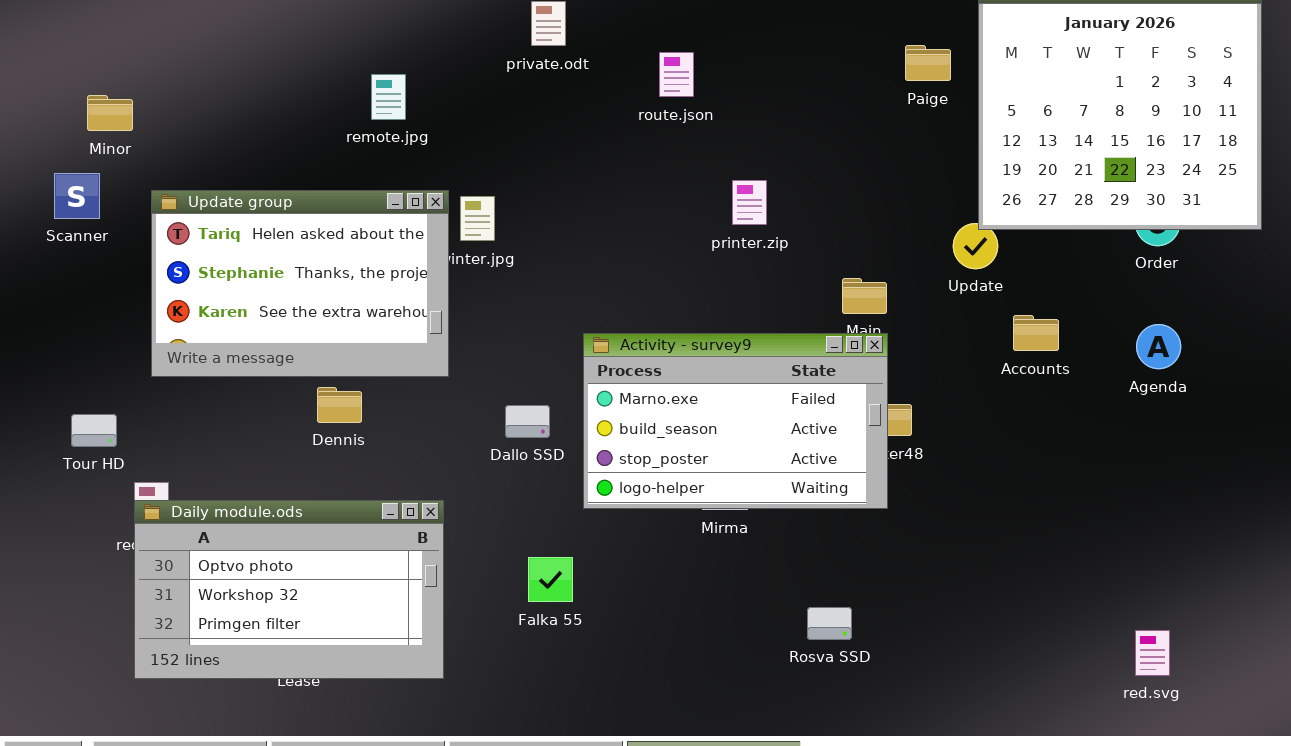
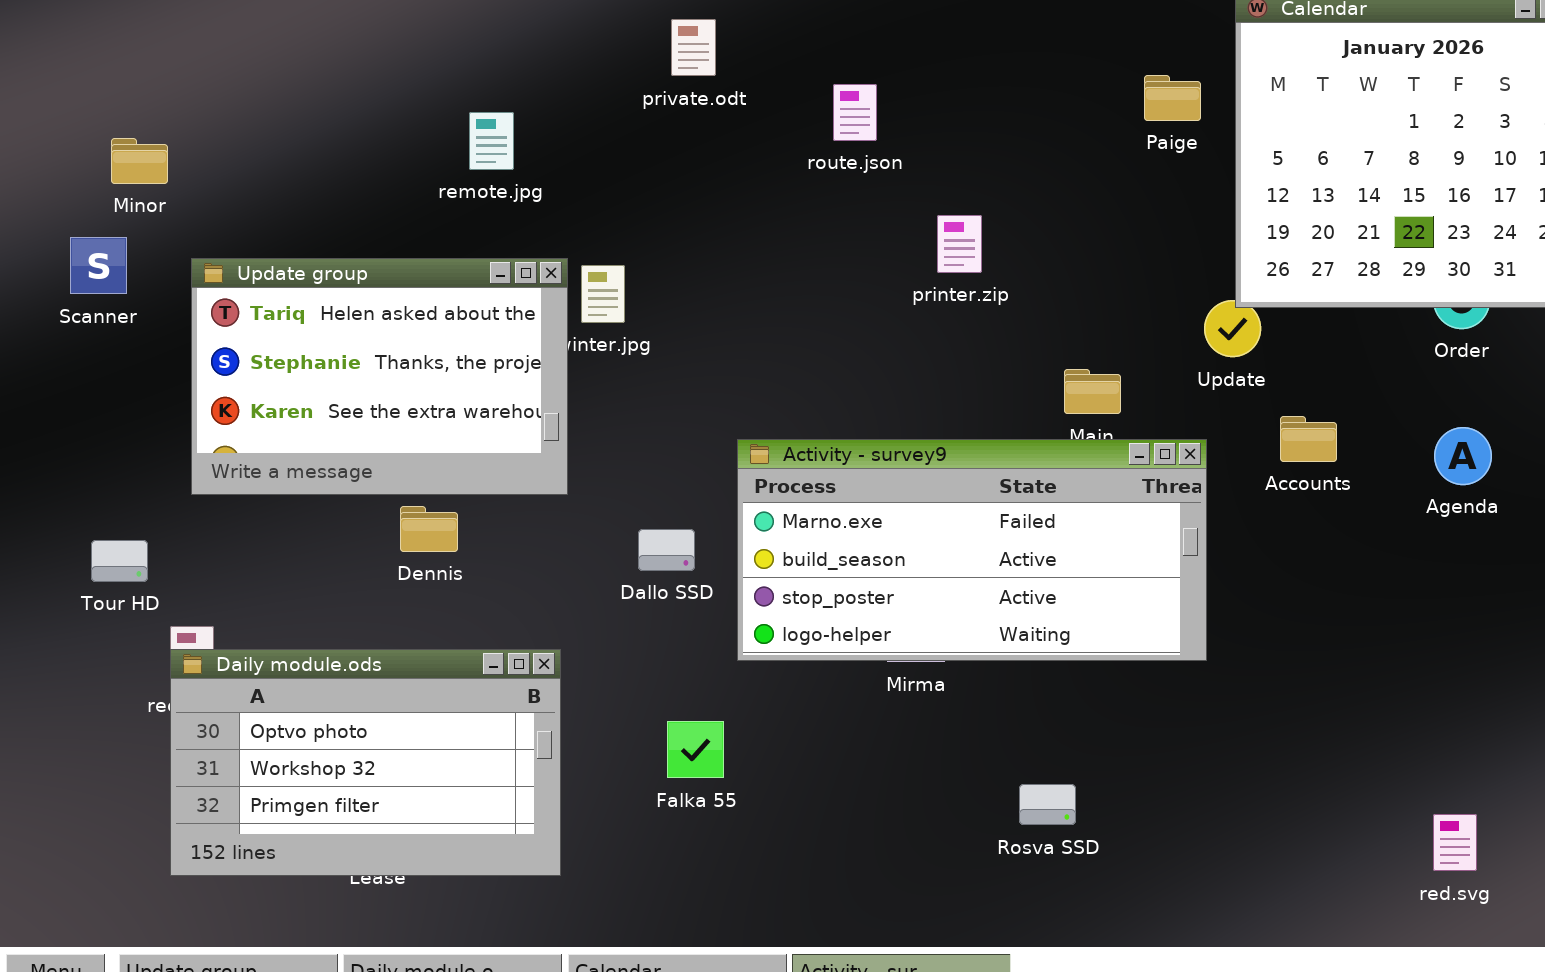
printer.zip: [732,180,767,225] -> [937,215,982,273], moved
Activity - survey9: [583,333,888,509] -> [737,439,1207,661], resized

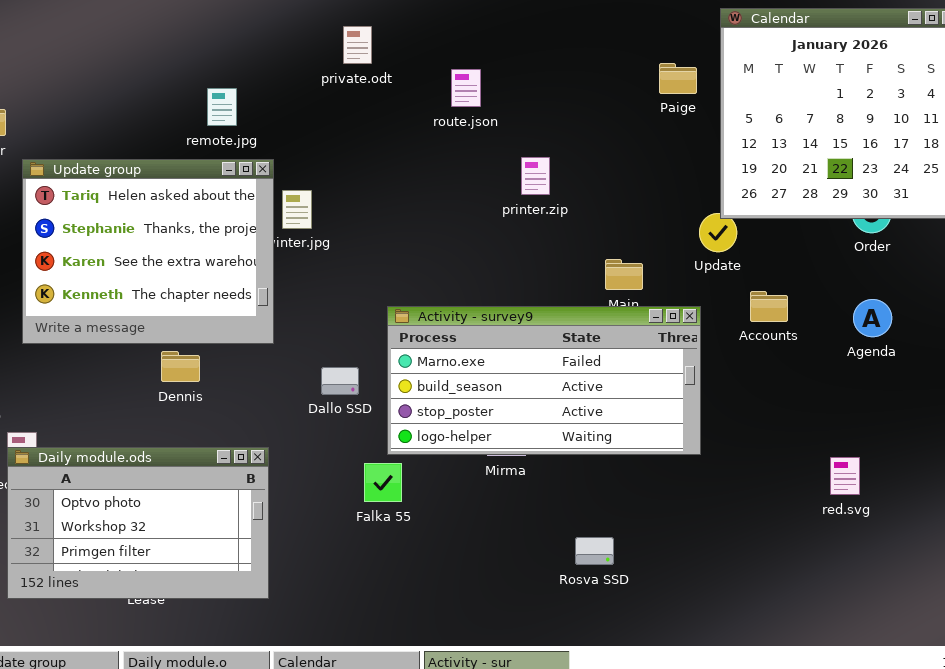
Update group: [191,258,568,495] -> [22,159,274,344], resized
Falka 55: [667,721,724,778] -> [364,463,402,502], moved
red.svg: [1433,814,1477,871] -> [830,457,860,495], moved

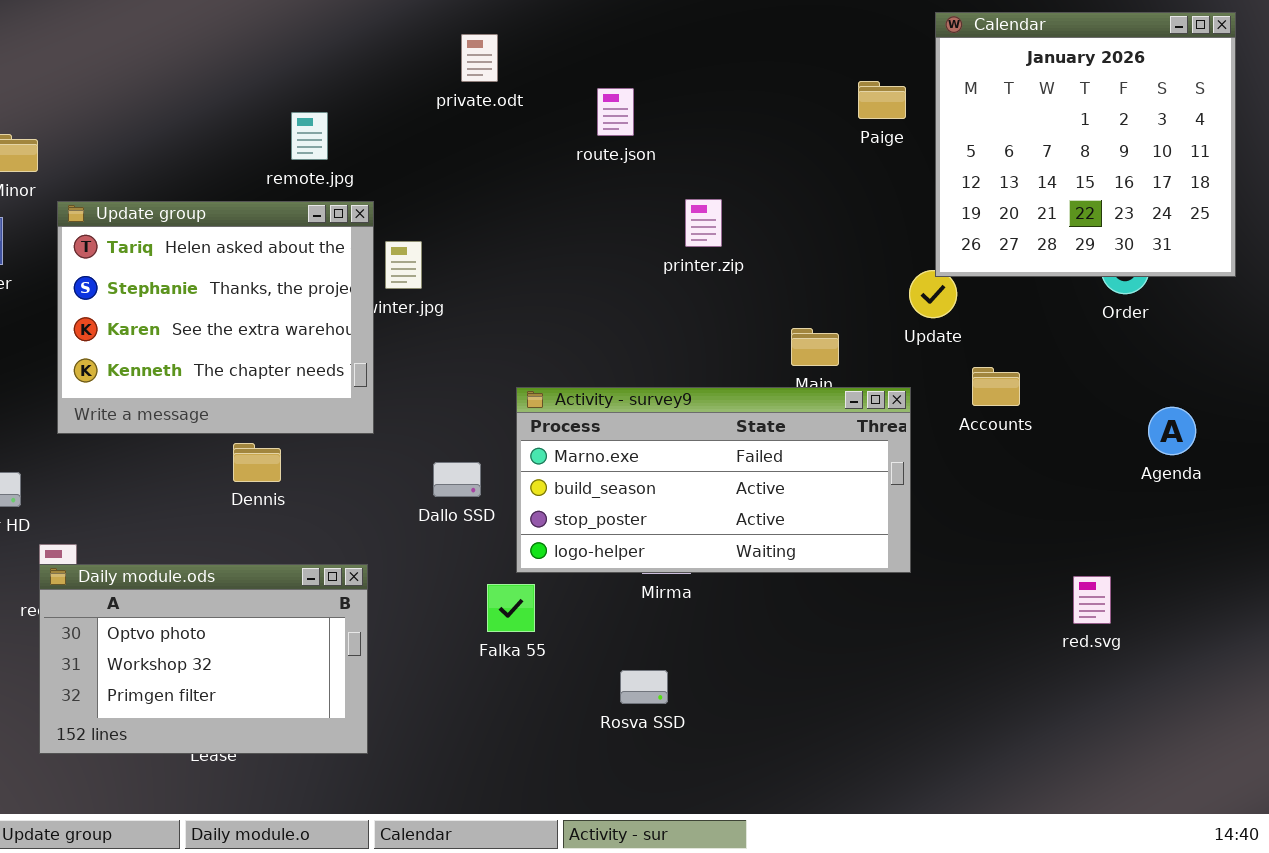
Agenda: [853,299,892,337] -> [1148,407,1196,455], moved
Rosva SSD: [575,537,614,565] -> [620,670,668,704], moved

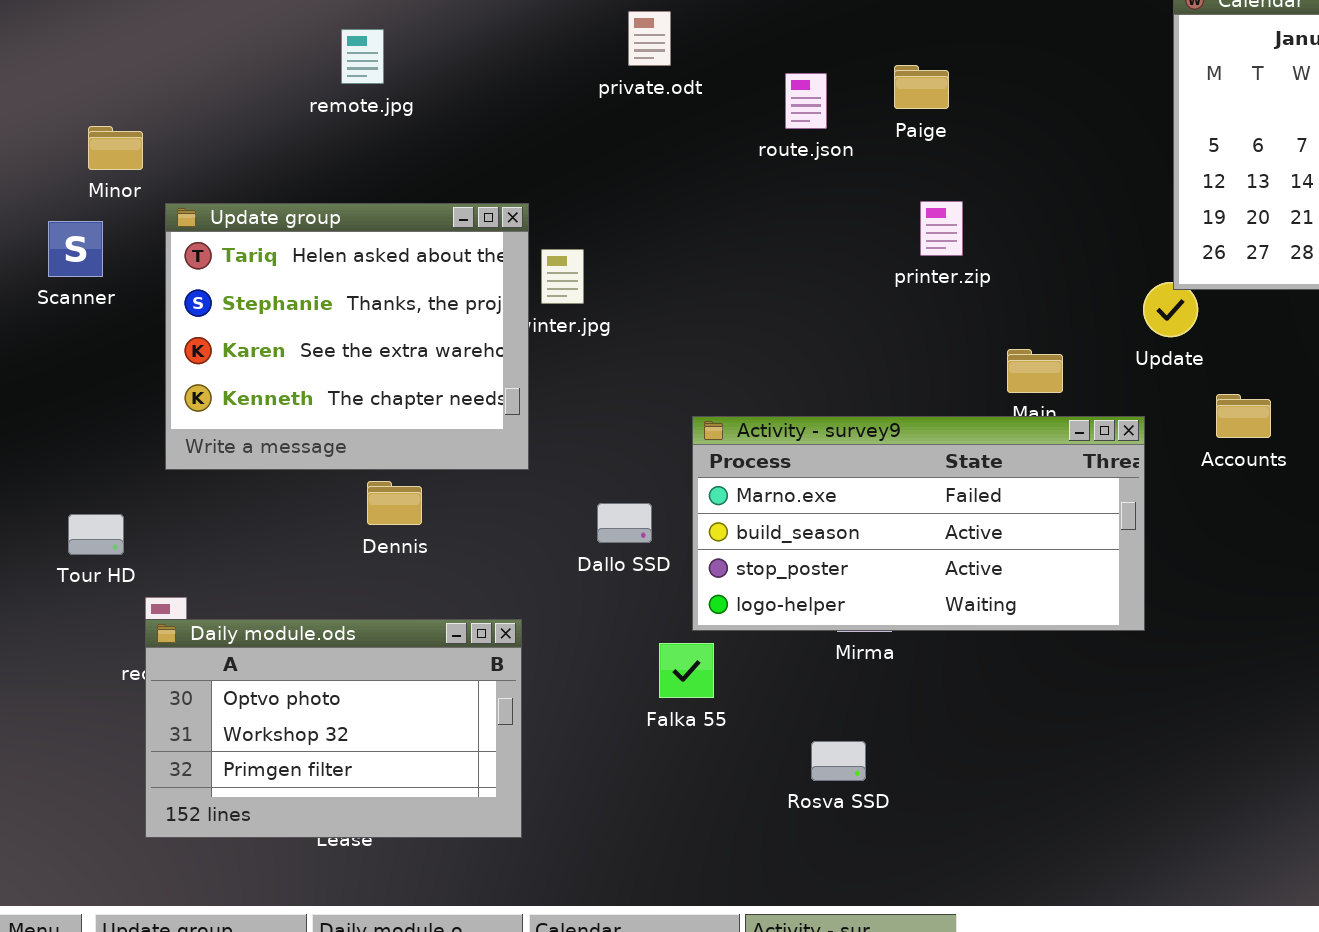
Paige: [858,81,906,119] -> [894,65,949,109], moved
remote.jpg: [291,112,328,160] -> [341,29,384,84], moved
printer.zip: [685,199,722,247] -> [920,201,963,256], moved

